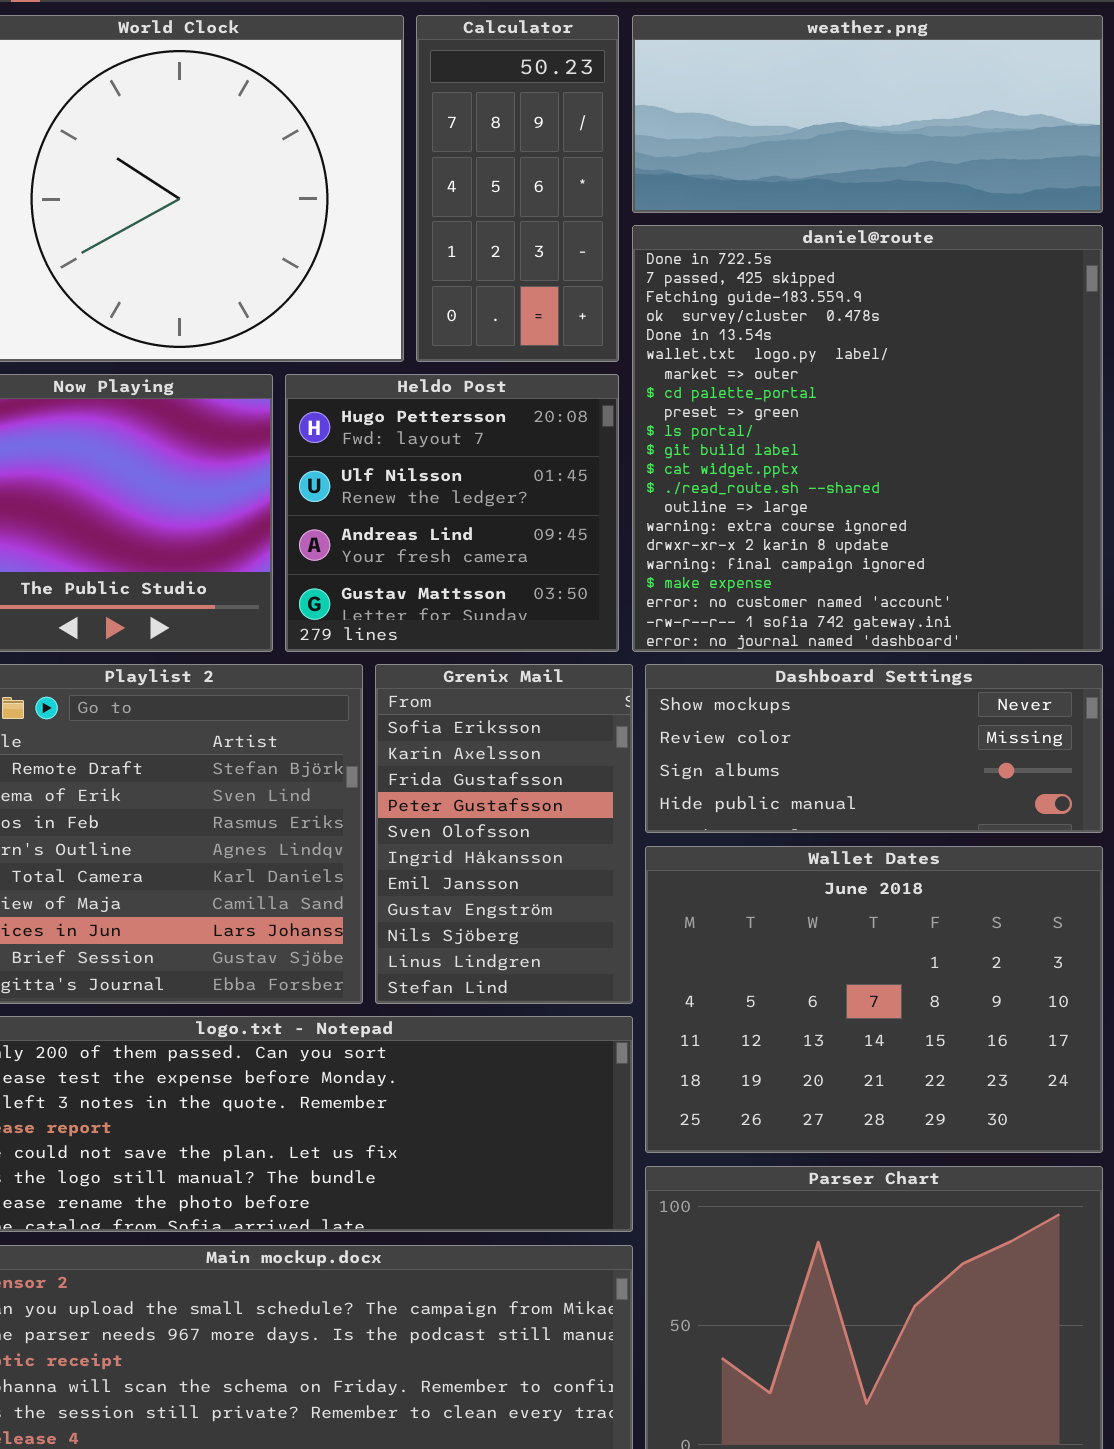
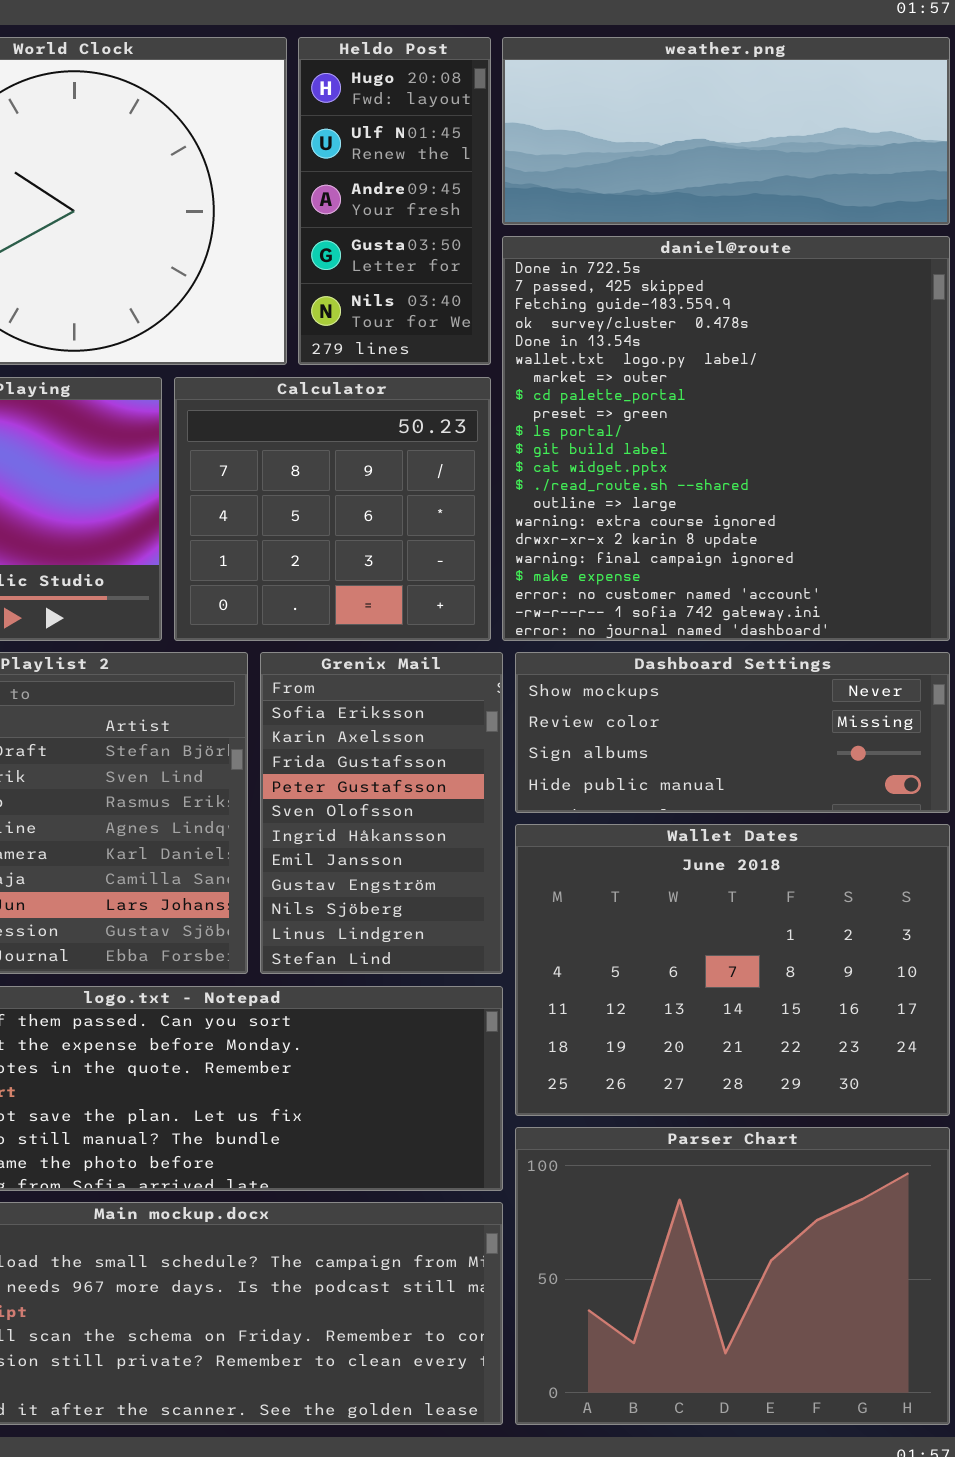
Calculator: [416,15,619,362] -> [174,377,491,641], moved, resized
Heldo Post: [285,374,619,652] -> [298,37,491,365], moved, resized

